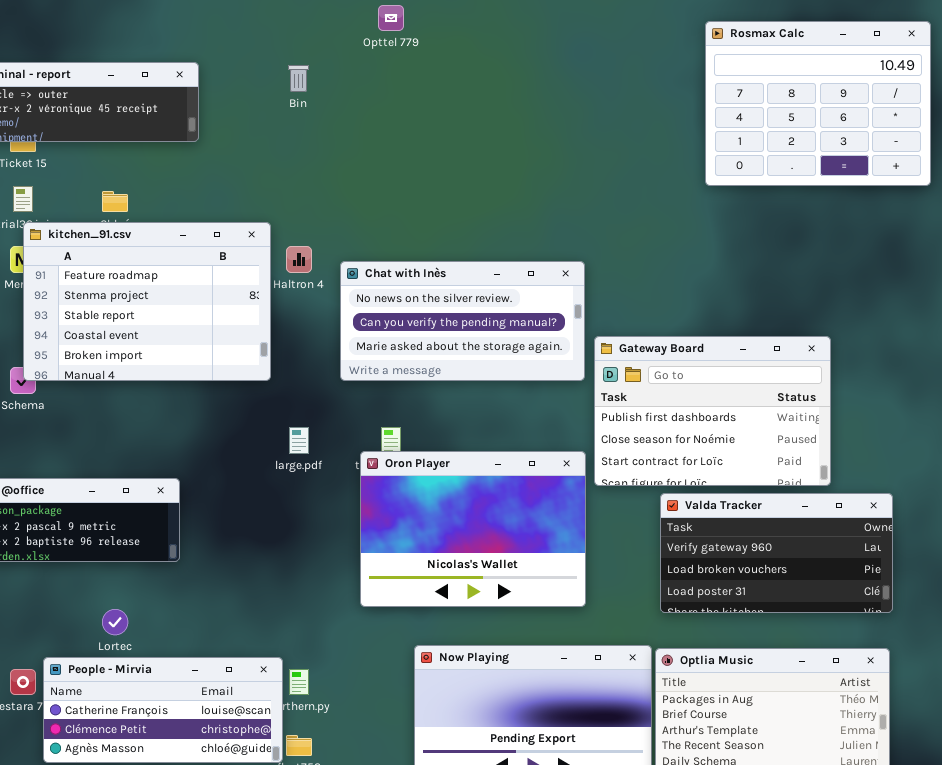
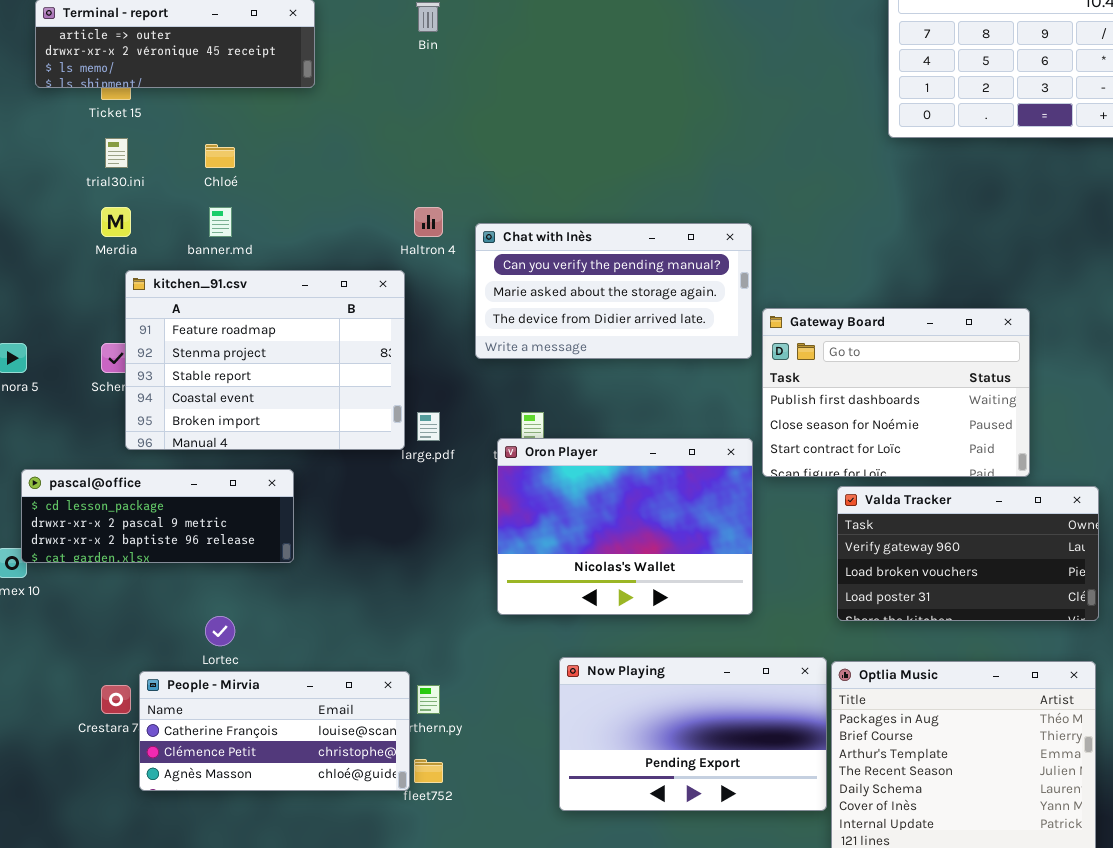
kitchen_91.csv: [23,222,271,381] -> [125,270,405,450], moved
Chat with Inès: [340,261,585,381] -> [475,223,752,359], scrolled down 1 row

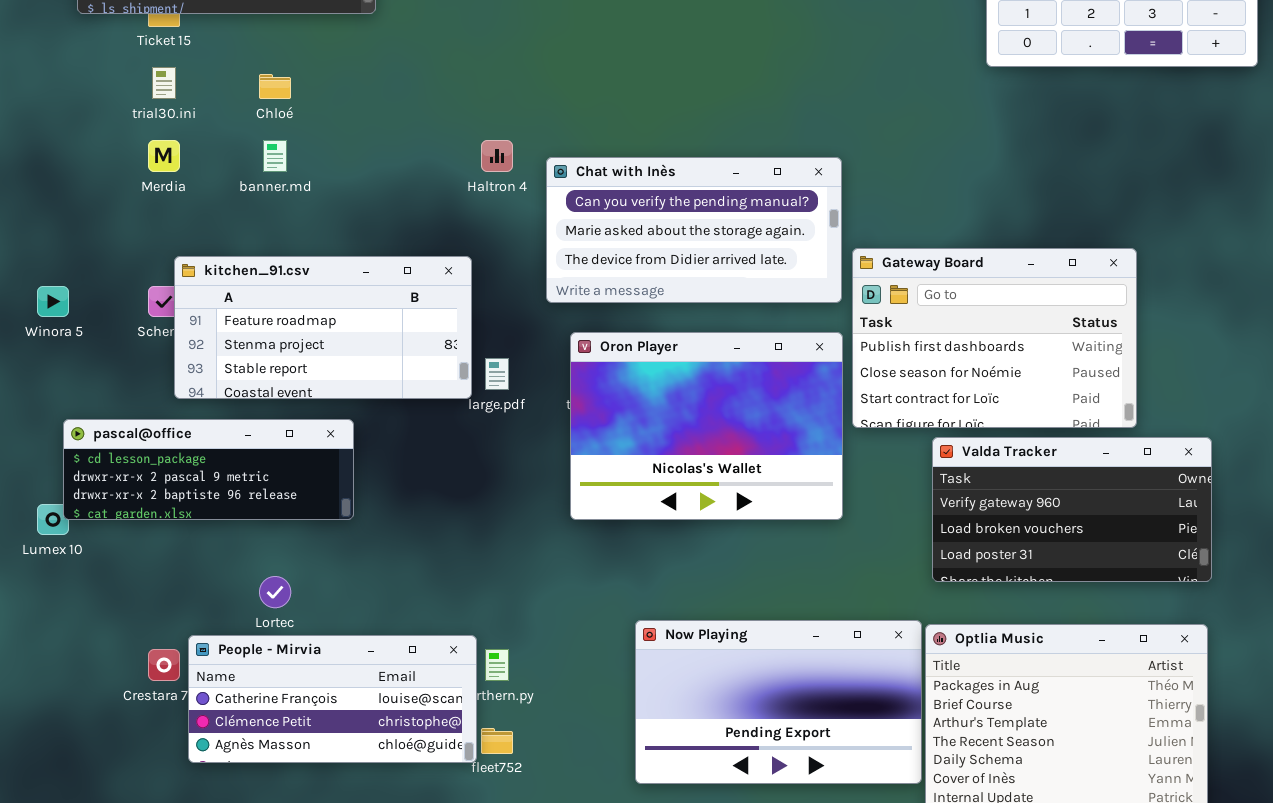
kitchen_91.csv: [125,270,405,450] -> [174,256,472,399], resized
Oron Player: [497,438,753,615] -> [570,332,843,520], moved

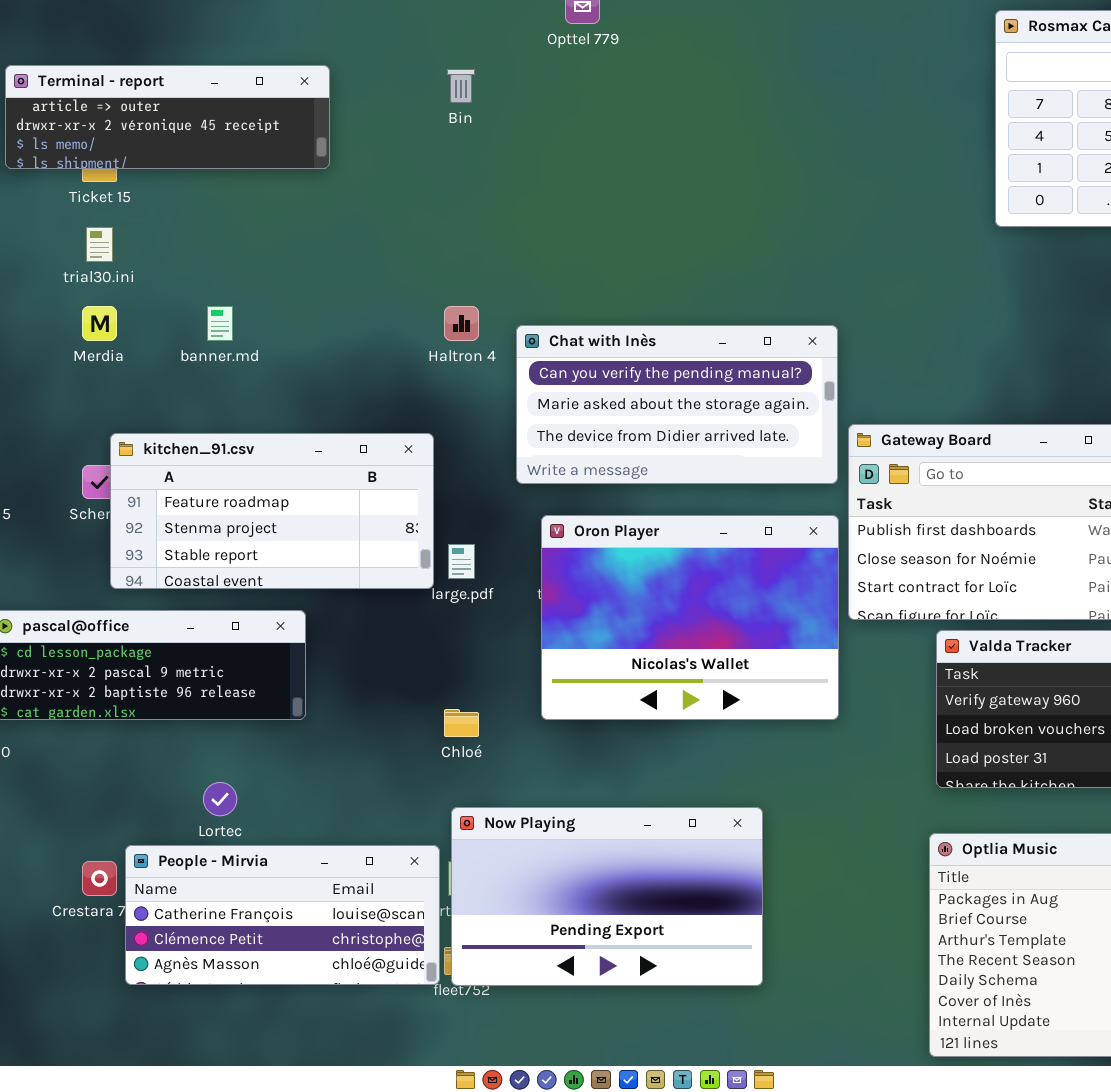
Chloé: [259,74,291,99] -> [444,709,479,737], moved
Now Playing: [635,620,922,784] -> [451,807,763,986], moved

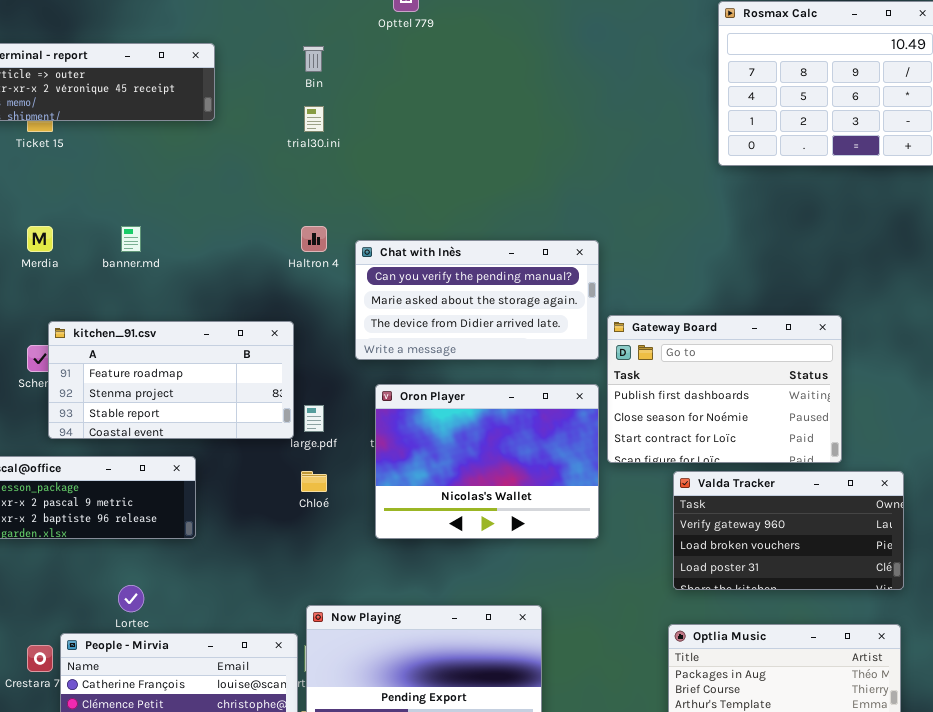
trial30.ini: [86,227,113,262] -> [304,106,324,132], moved
Chloé: [444,709,479,737] -> [301,471,327,492], moved

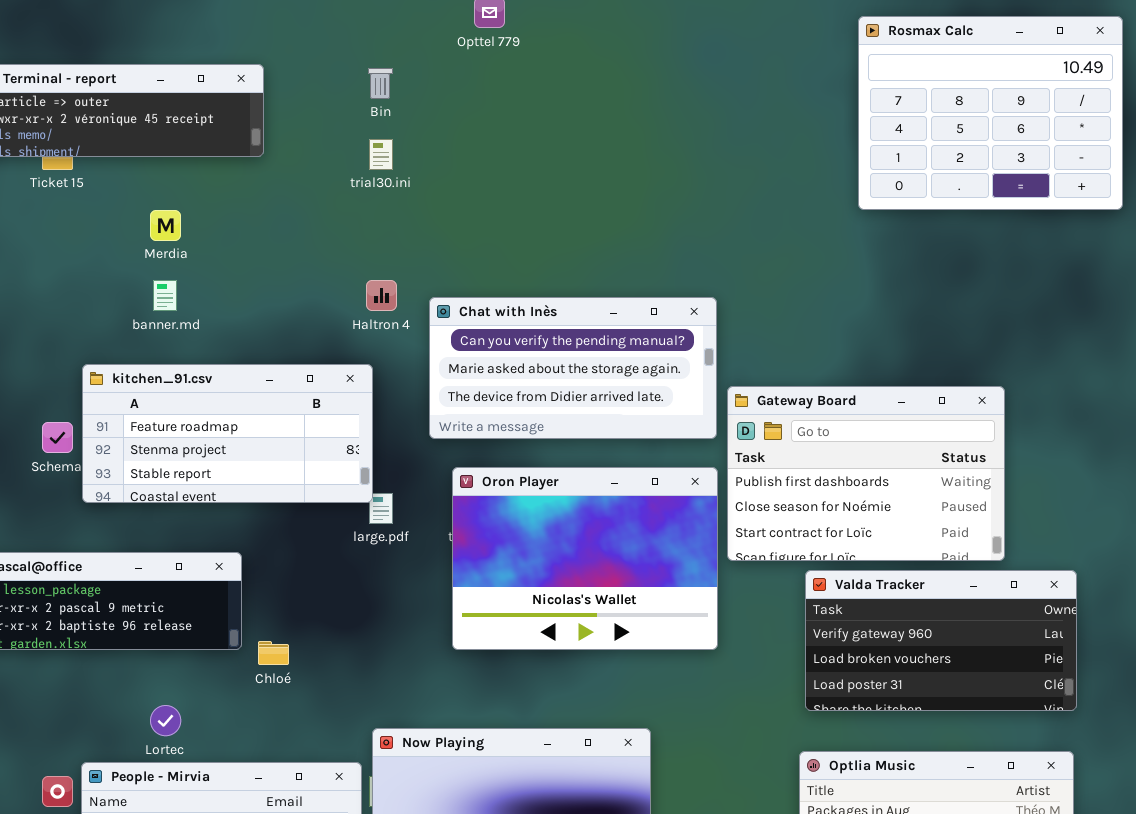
Merdia: [27,226,53,252] -> [150,210,181,241], moved
kitchen_91.csv: [48,321,294,439] -> [82,364,373,503], moved
Chloé: [301,471,327,492] -> [258,641,289,665], moved

